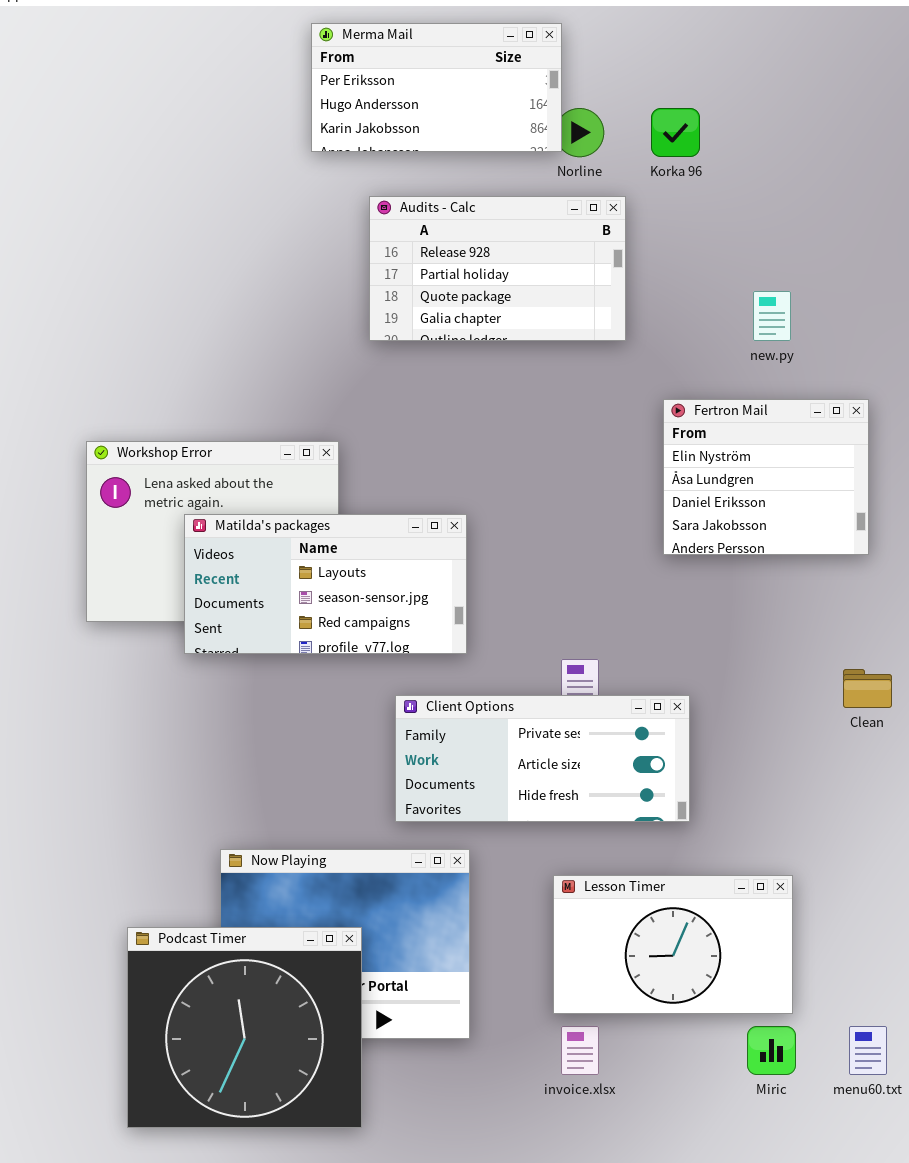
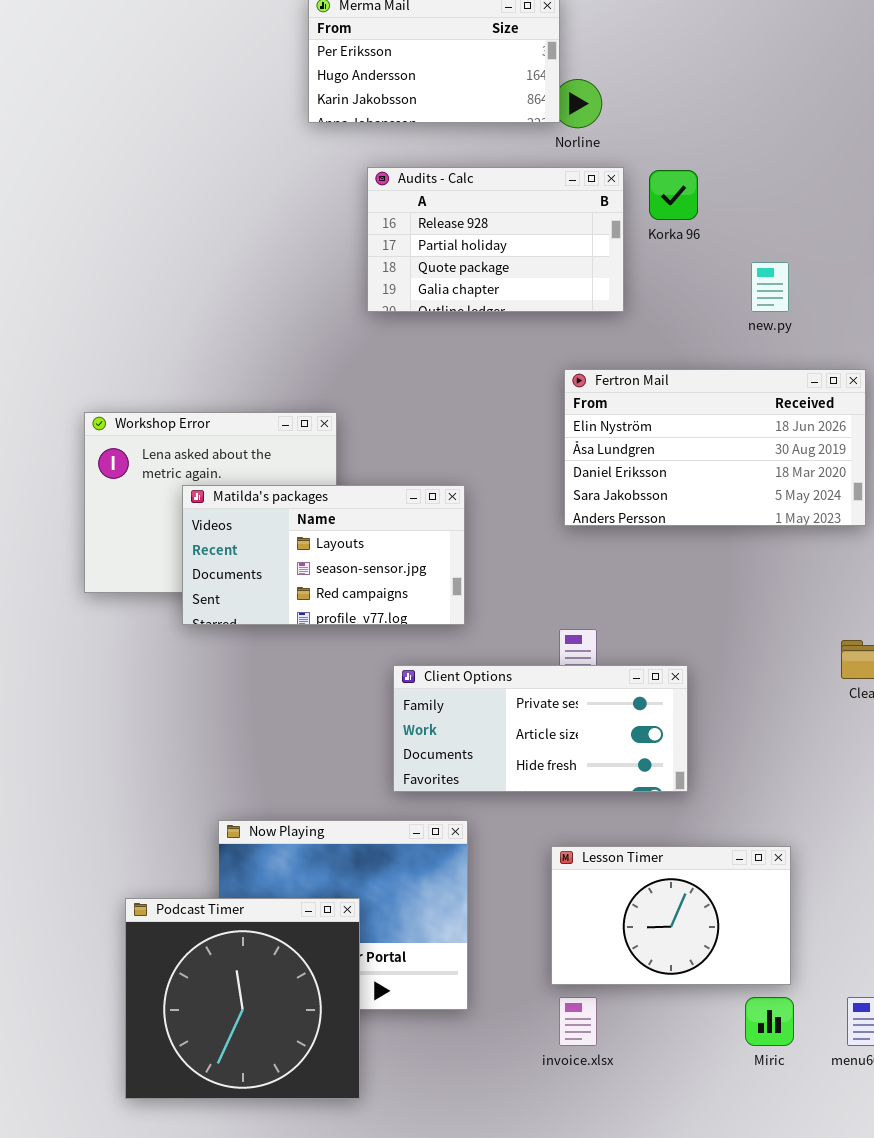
Korka 96: [651,108,700,157] -> [649,170,698,220], moved
Fertron Mail: [663,399,869,555] -> [564,369,866,526], resized

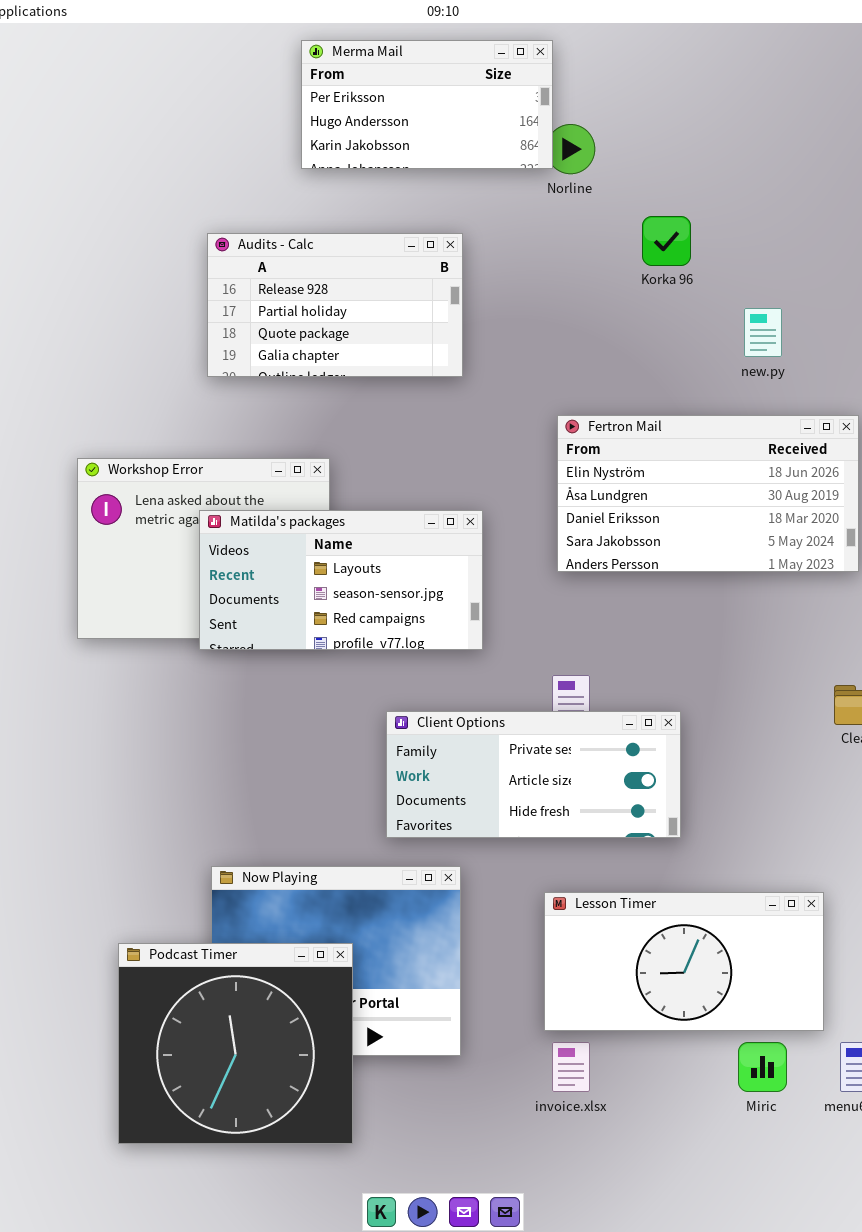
Audits - Calc: [367,167,624,312] -> [207,233,463,377], moved
Matilda's packages: [182,485,465,625] -> [199,510,483,650], moved
Lesson Timer: [551,846,791,985] -> [544,892,824,1031], resized

